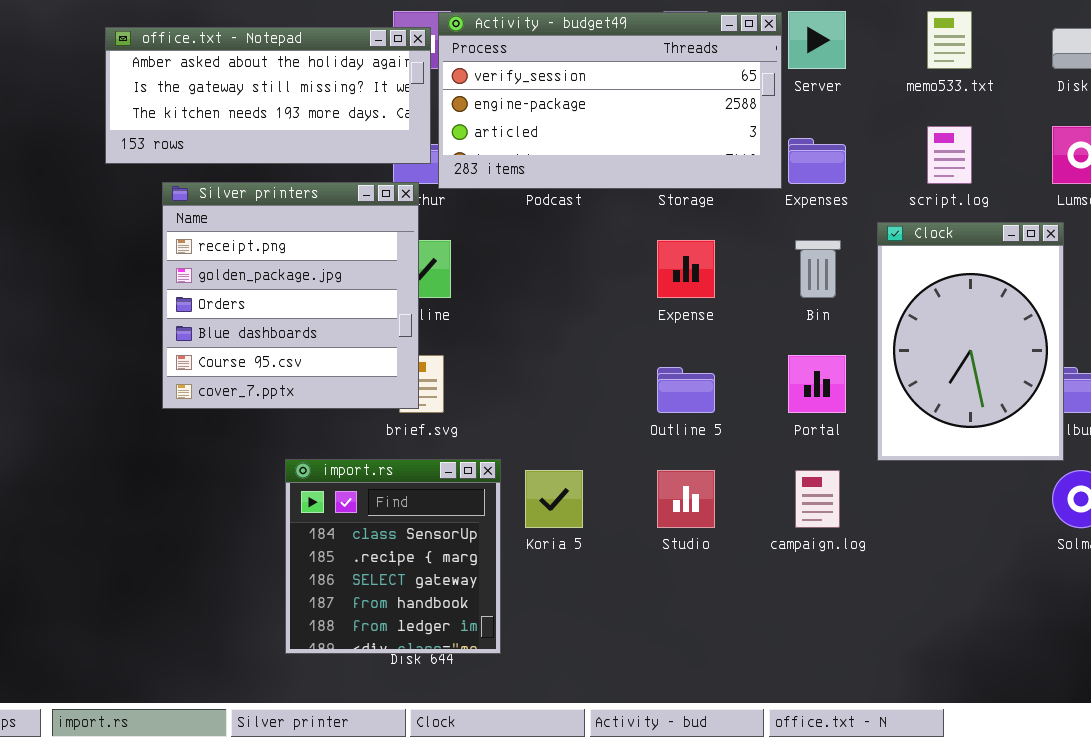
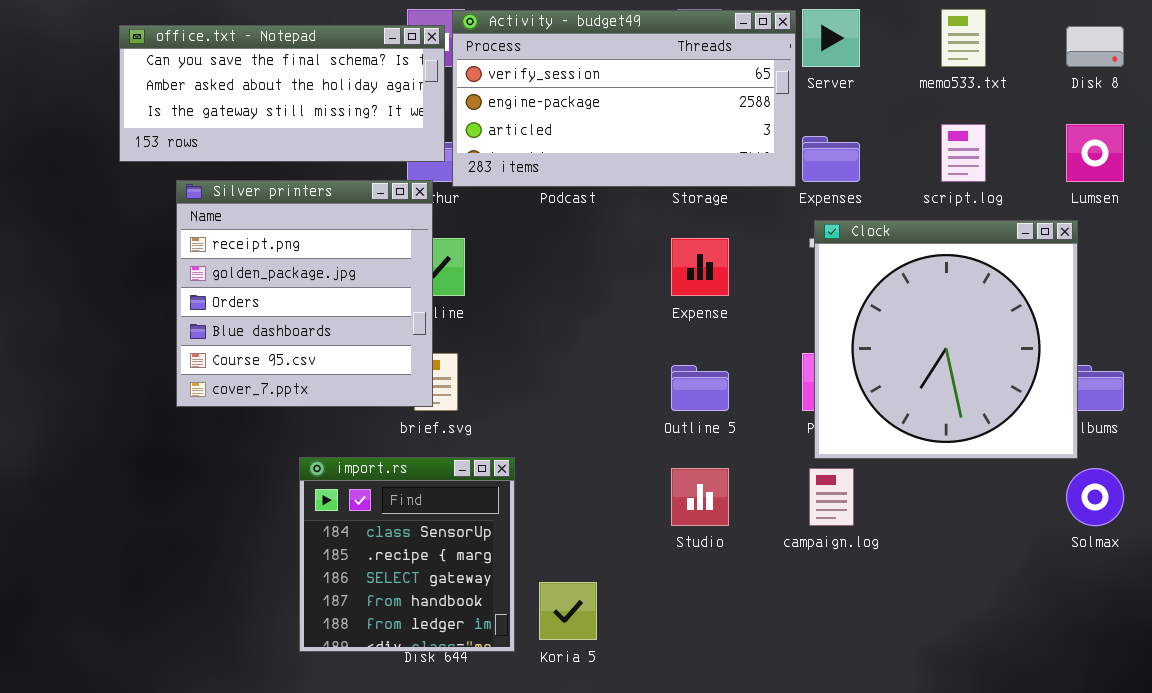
office.txt - Notepad: [105,27,431,164] -> [119,25,445,162], scrolled up 1 row
Clock: [877,222,1064,461] -> [814,220,1078,459], resized
Koria 5: [525,470,583,528] -> [539,582,597,640], moved

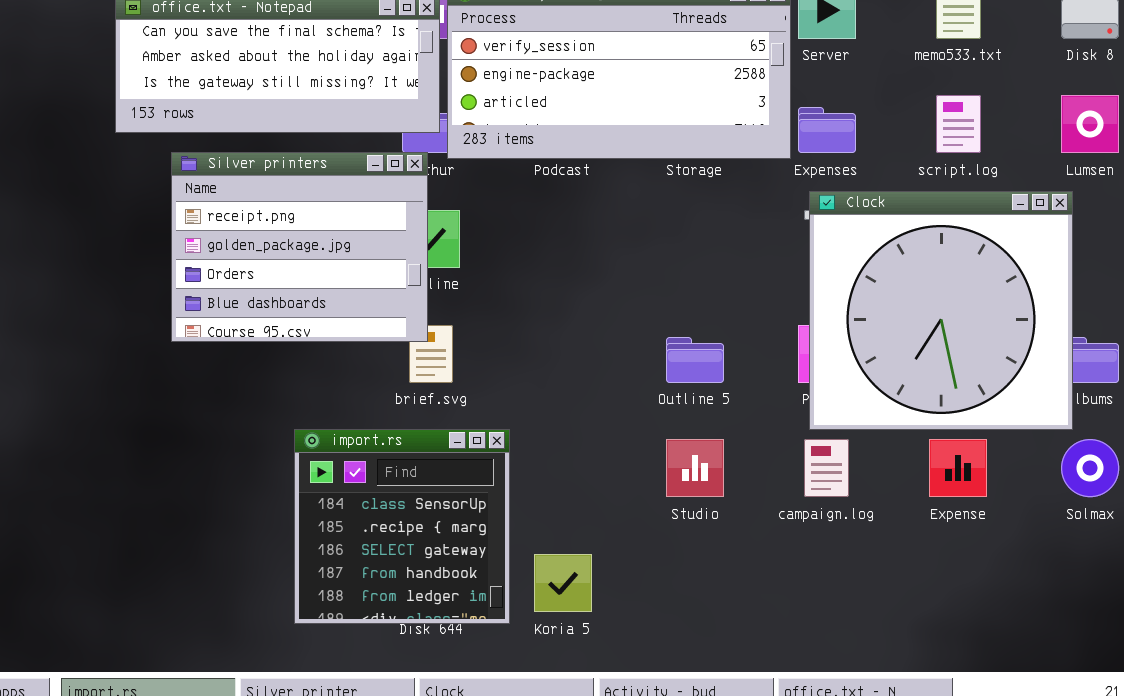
Silver printers: [176,180,433,407] -> [171,152,428,342], resized
Expense: [671,238,729,296] -> [929,439,987,497], moved

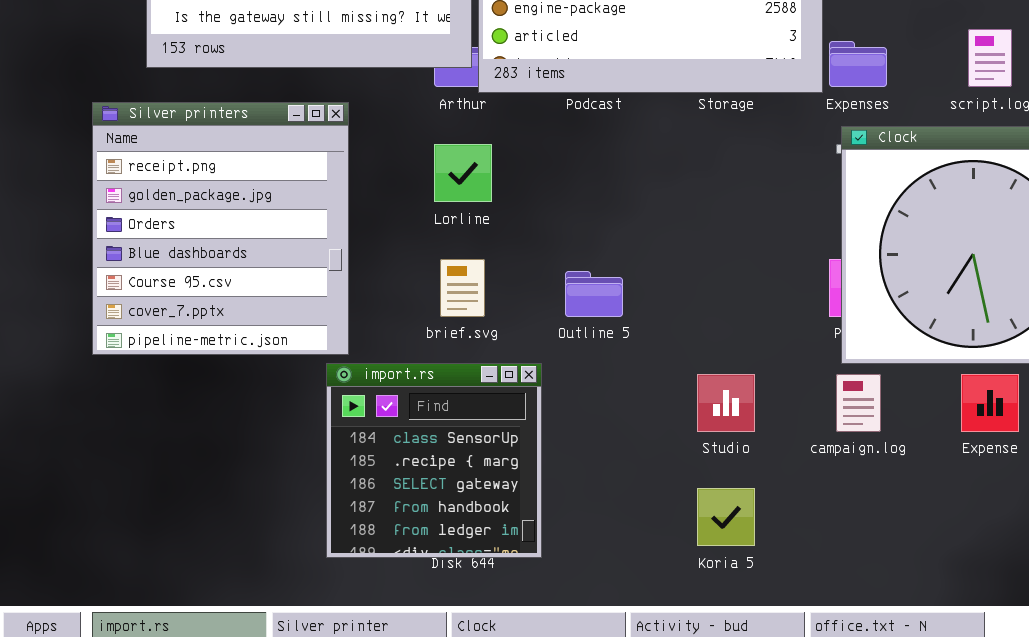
Silver printers: [171,152,428,342] -> [92,102,349,355], moved, resized
Outline 5: [666,337,724,383] -> [565,271,623,317], moved
Koria 5: [534,554,592,612] -> [697,488,755,546], moved

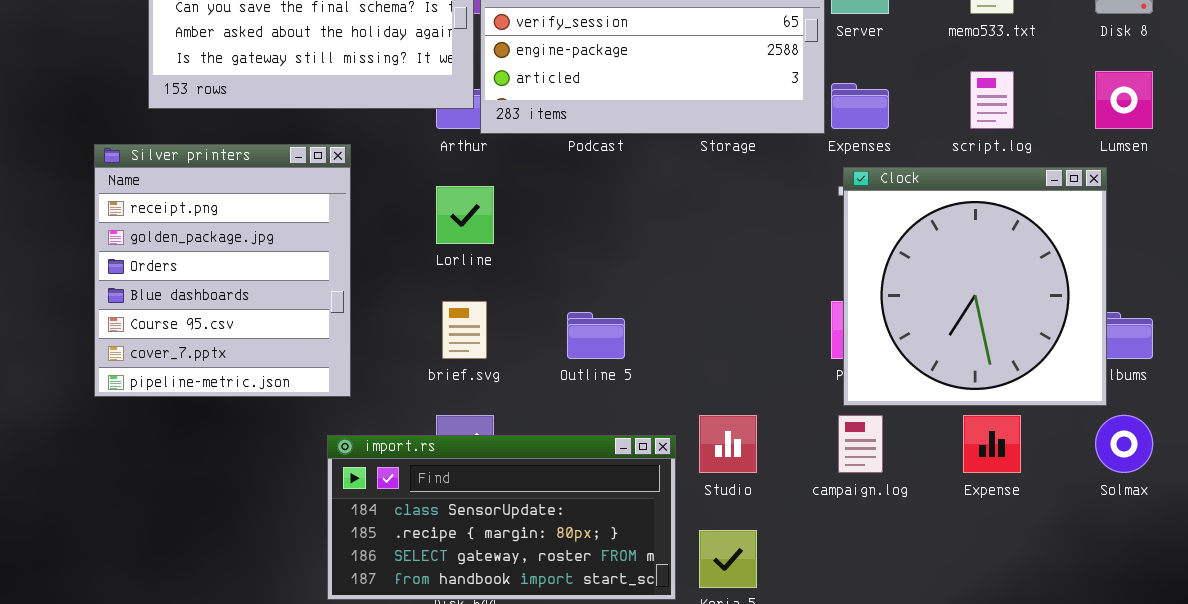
import.rs: [326,363,542,558] -> [327,435,676,600], resized

